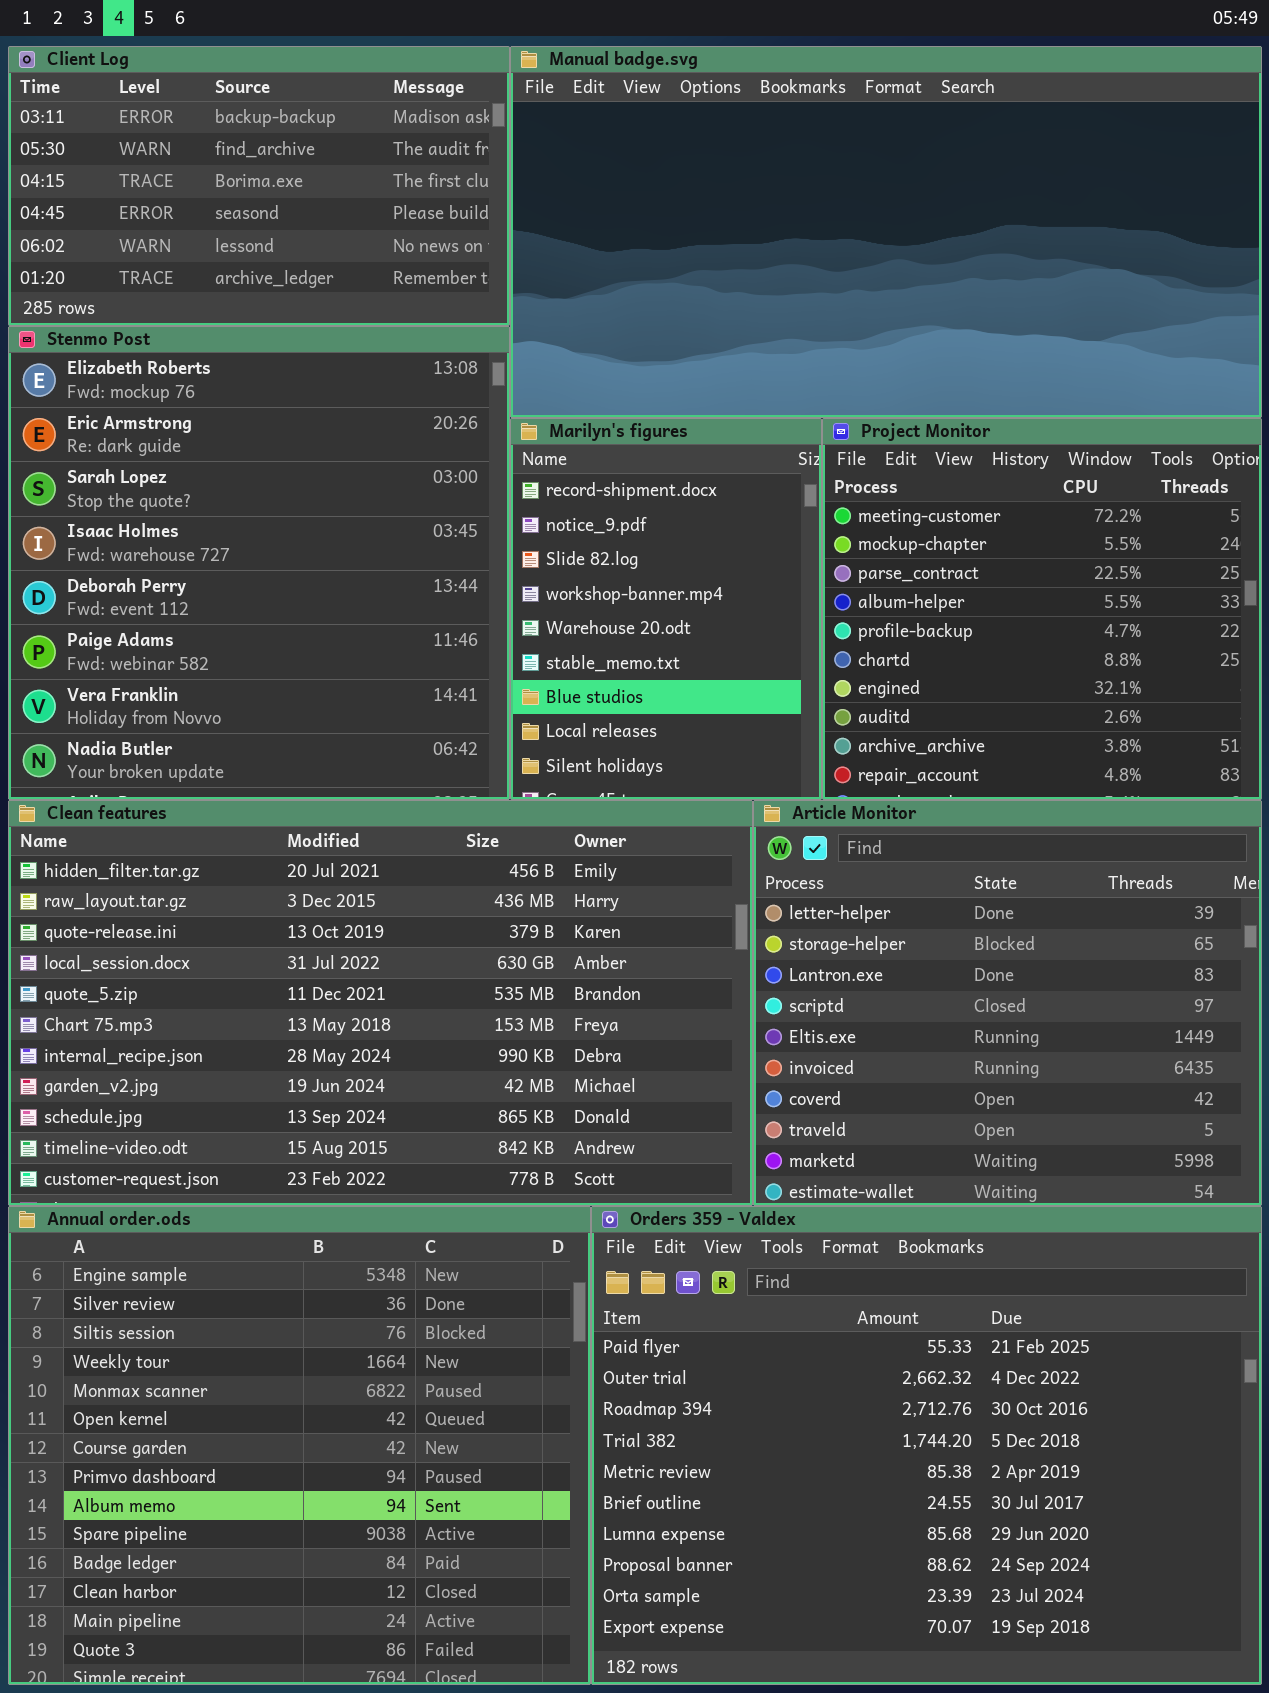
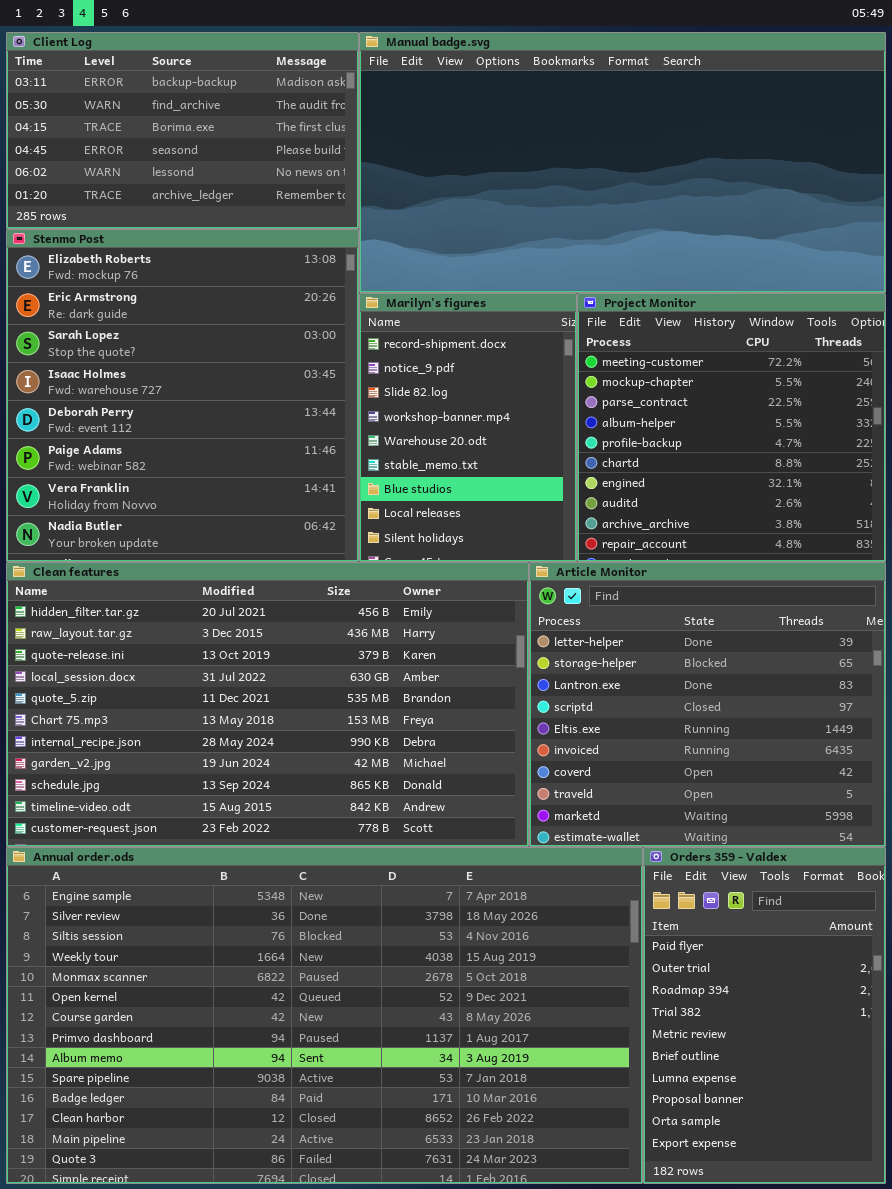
Annual order.ods: [8,1206,591,1685] -> [6,847,643,1184], resized
Orders 359 - Valdex: [591,1206,1262,1685] -> [643,847,886,1184], resized

